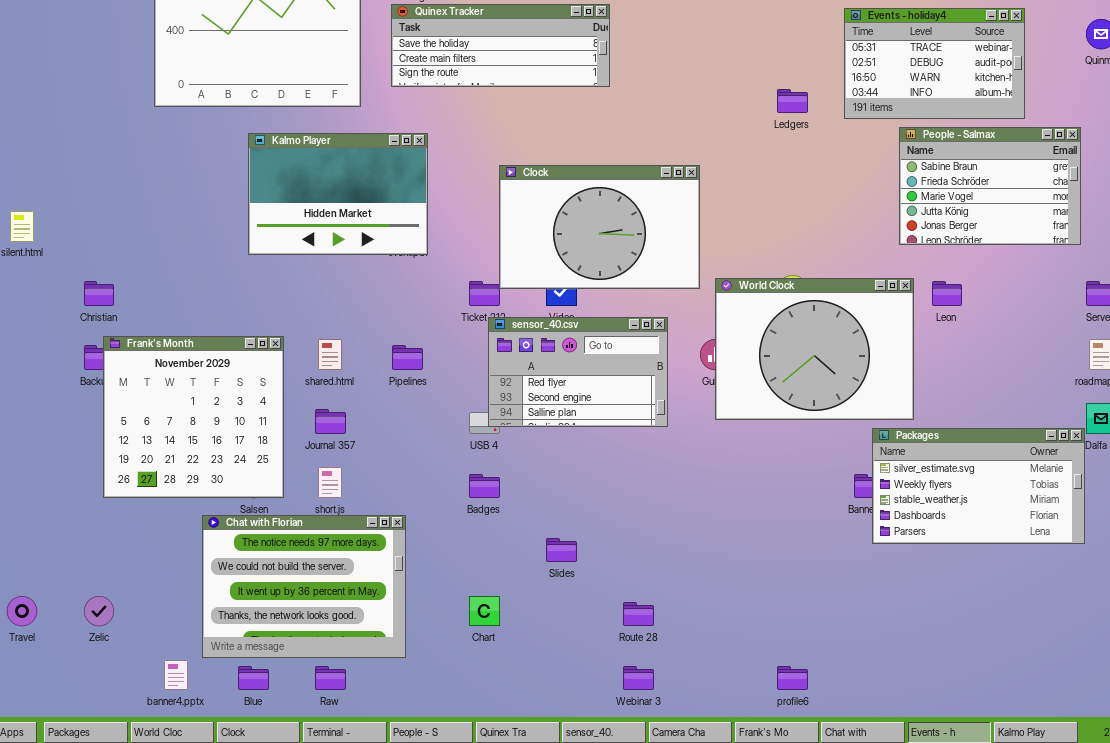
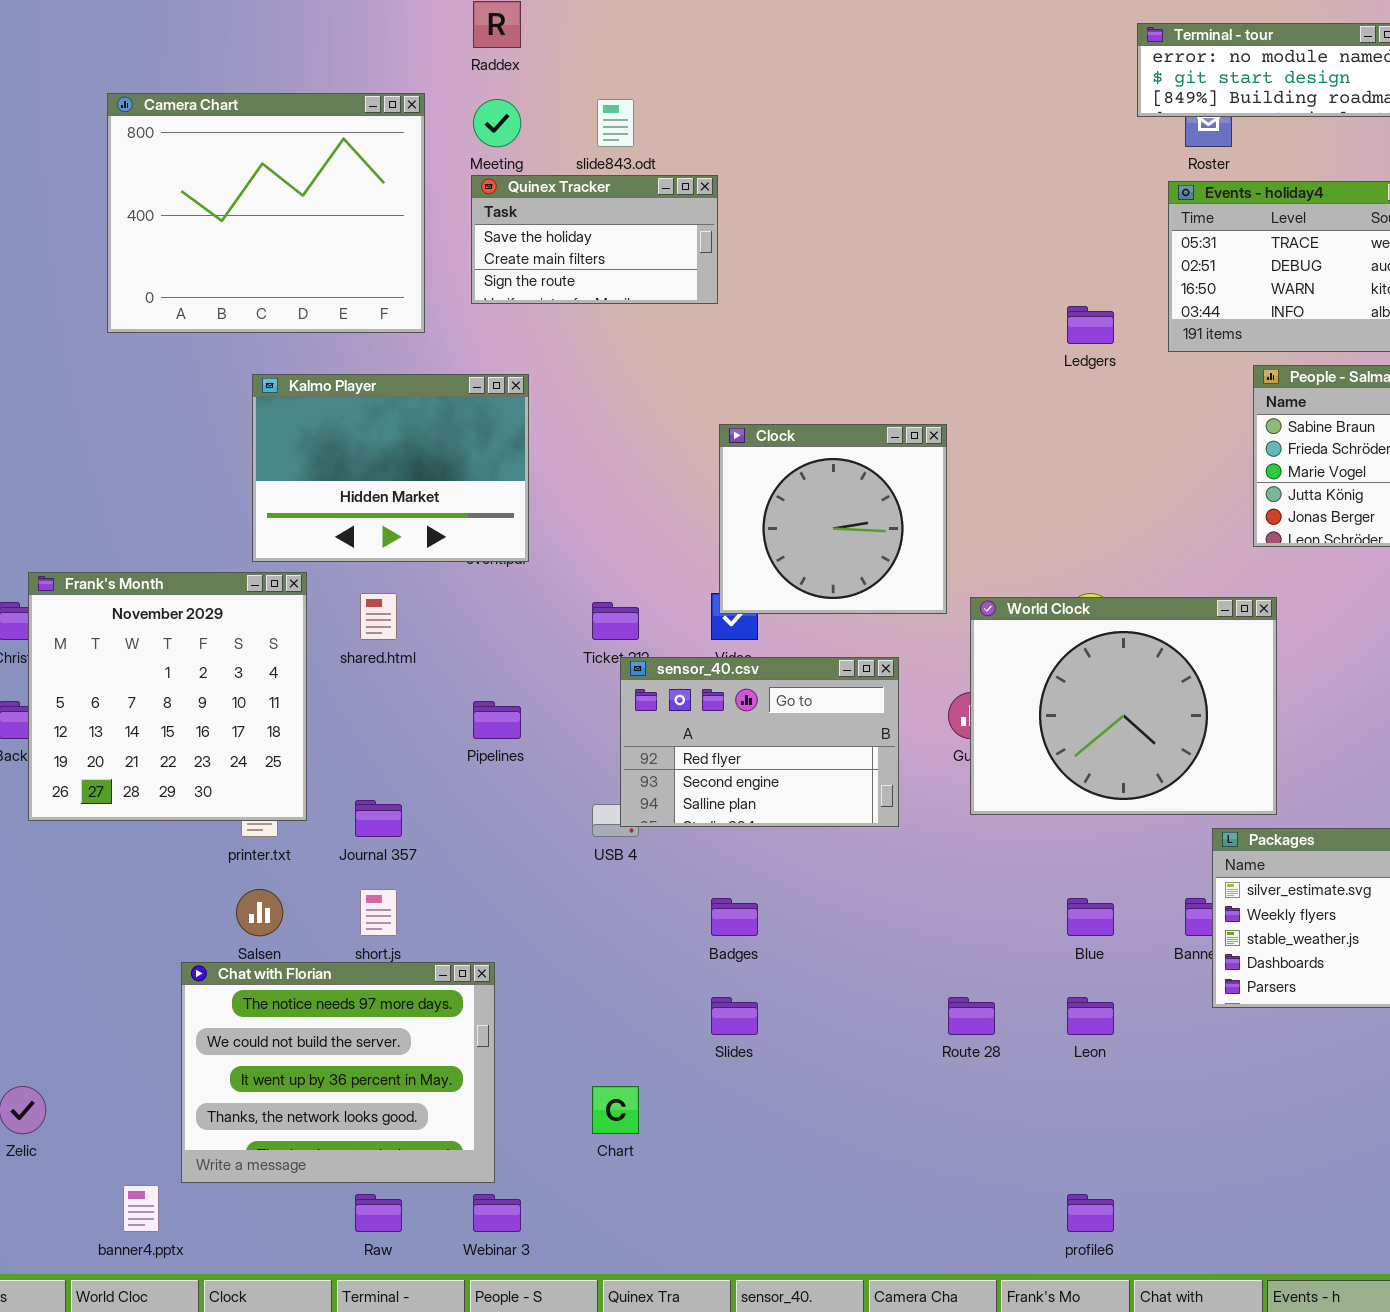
Quinex Tracker: [391,4,610,87] -> [471,175,718,304], resized
Clock: [499,165,700,289] -> [719,424,947,614], resized
Leon: [932,281,962,306] -> [1067,997,1114,1035], moved
Frank's Month: [103,336,284,498] -> [28,572,307,821], moved
shared.html: [318,339,342,370] -> [360,593,397,640], moved
Badges: [469,474,500,498] -> [711,898,758,936], moved
Route 28: [623,602,654,626] -> [948,997,995,1035], moved
Blue: [238,666,269,690] -> [1067,898,1114,936], moved
Webinar 3: [623,666,654,690] -> [473,1194,521,1232], moved

